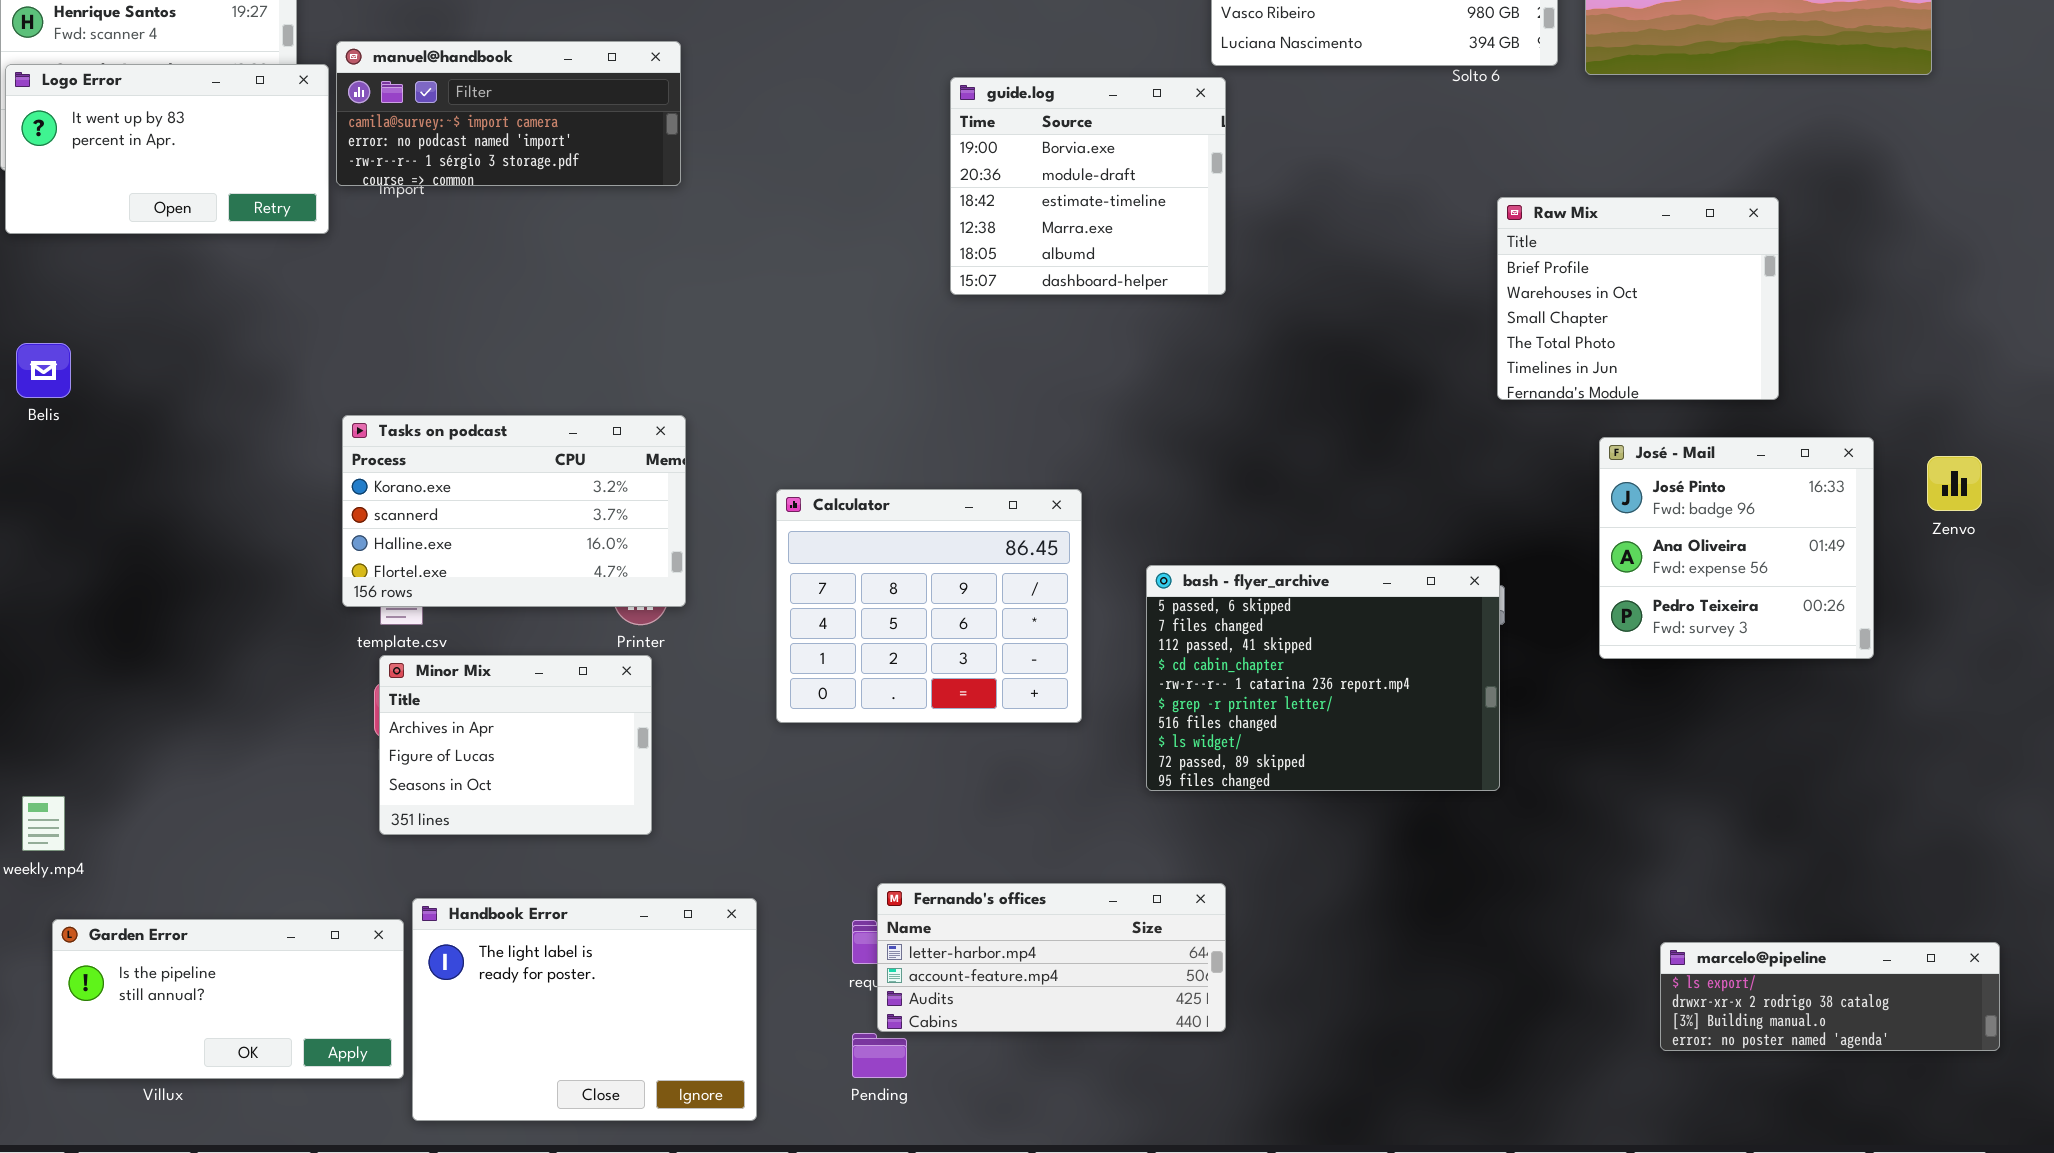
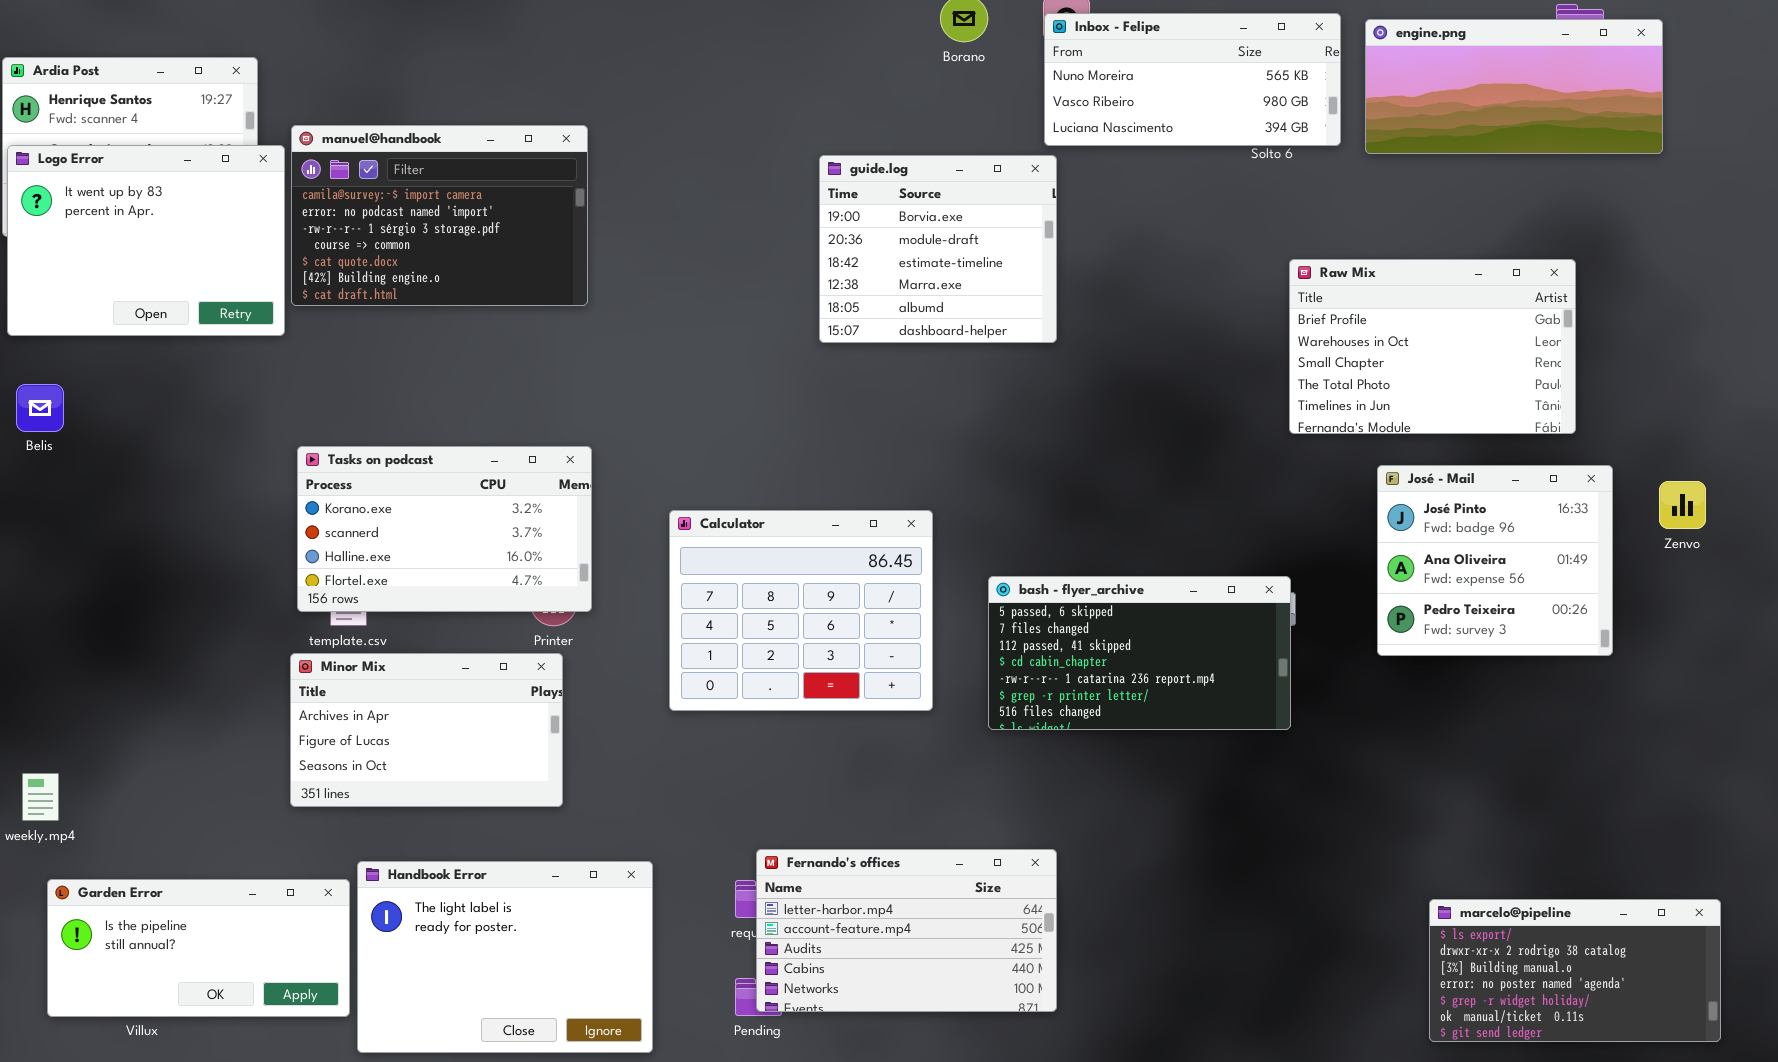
manuel@handbook: [336,41,681,186] -> [291,125,588,306], resized
Logo Error: [5,64,329,234] -> [7,145,285,336], resized
Raw Mix: [1497,197,1779,400] -> [1289,259,1576,434], resized
bash - flyer_archive: [1146,565,1500,791] -> [988,576,1291,730], resized
Minor Mix: [379,655,652,835] -> [290,653,563,807], resized
Fernando's offices: [877,883,1226,1032] -> [756,849,1057,1012], resized
marcelo@pipeline: [1660,942,2000,1051] -> [1429,899,1721,1042], resized

